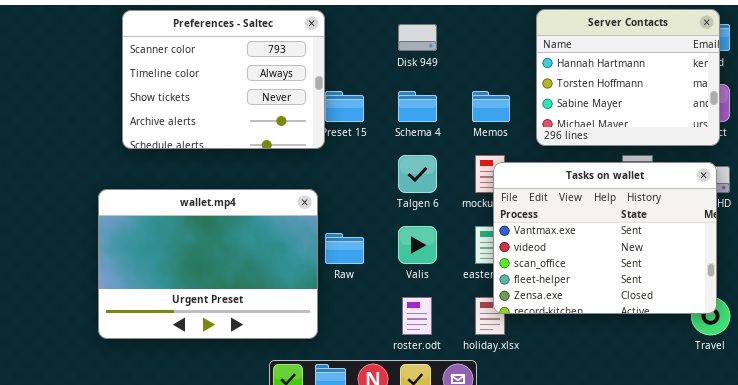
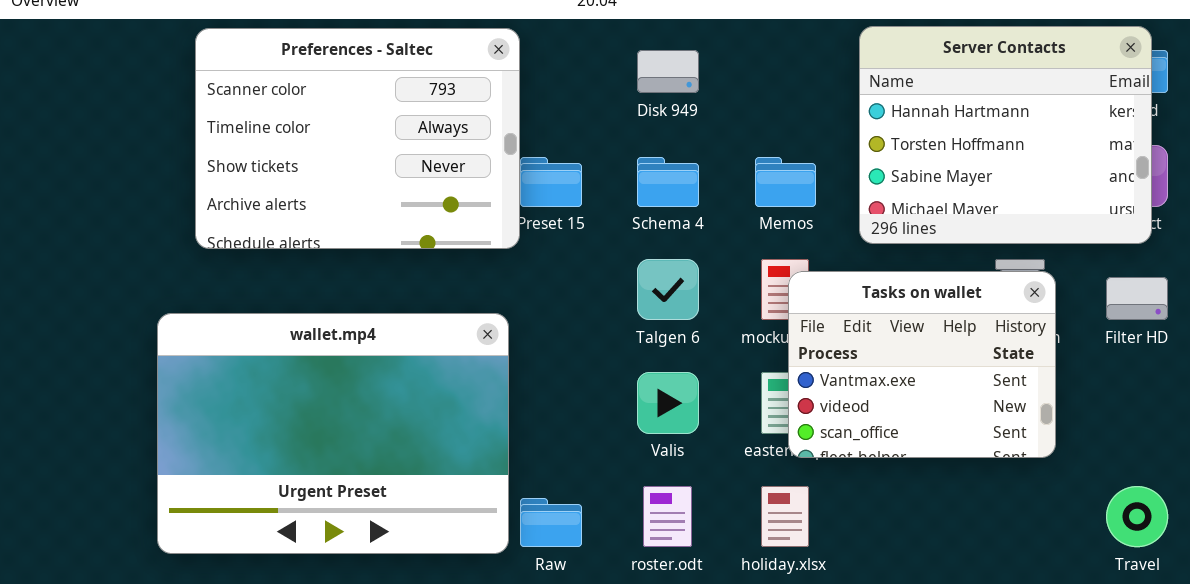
Tasks on wallet: [493,162,717,314] -> [788,271,1056,458], resized
Raw: [325,233,364,264] -> [520,498,582,547], moved

